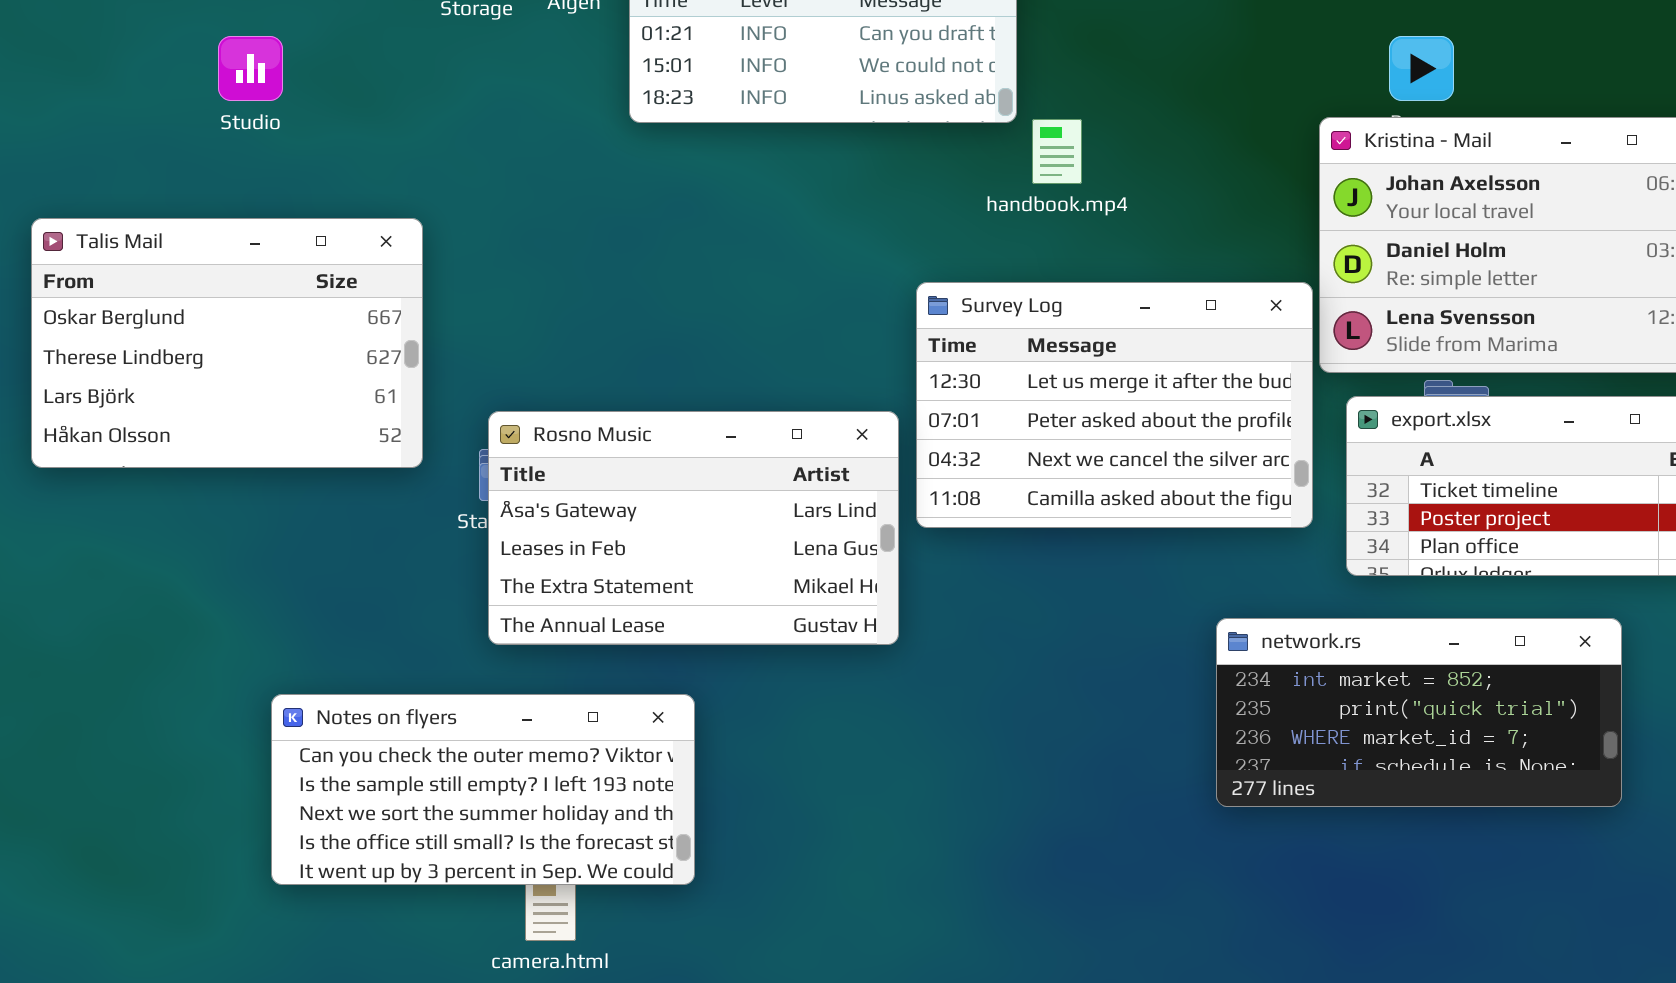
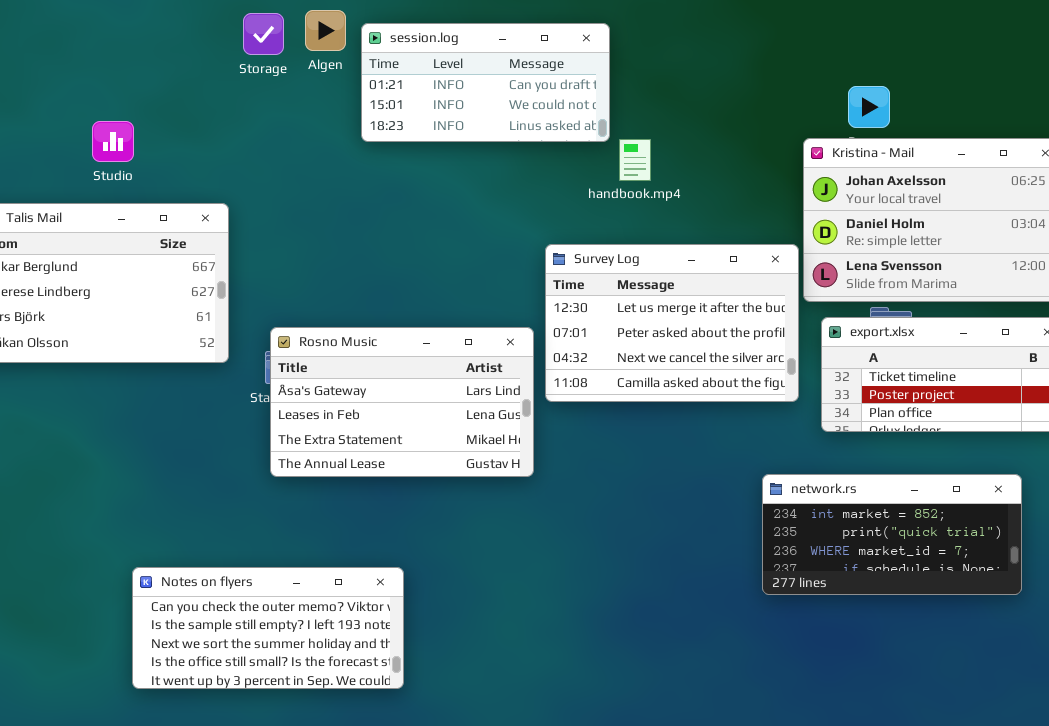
Studio: [218,36,283,101] -> [92,121,134,162], moved
network.rs: [1216,618,1622,807] -> [762,474,1022,595], moved
Notes on flyers: [271,694,695,885] -> [132,567,404,689], moved

